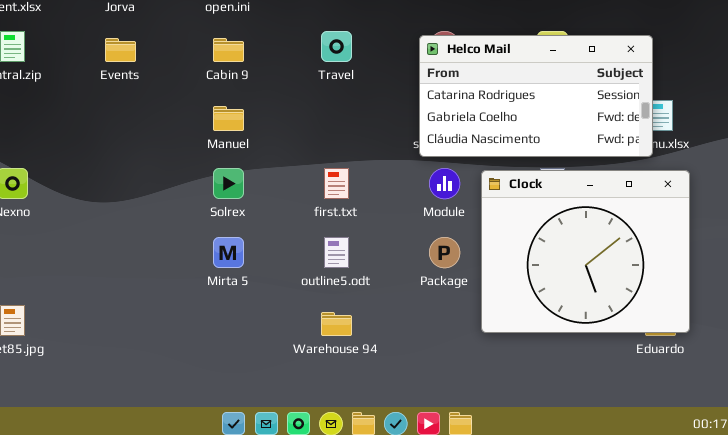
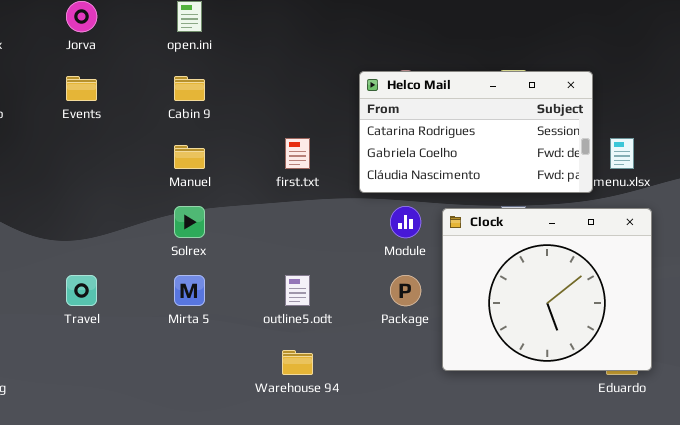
Travel: [321,31,352,62] -> [66,275,97,306], moved
Helco Mail: [419,35,653,157] -> [359,71,593,193], moved
first.txt: [324,168,349,199] -> [285,138,310,169], moved

